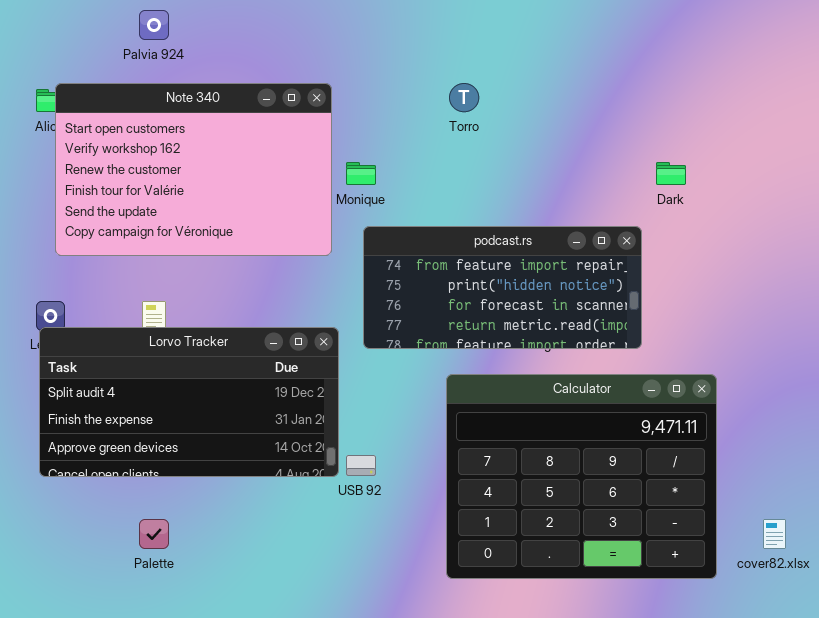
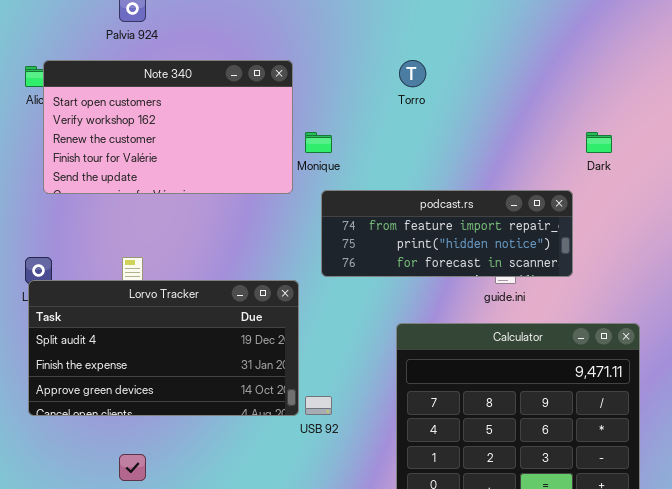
Note 340: [55,83,332,256] -> [43,60,293,194], resized
podcast.rs: [363,226,642,349] -> [321,190,573,277], resized

